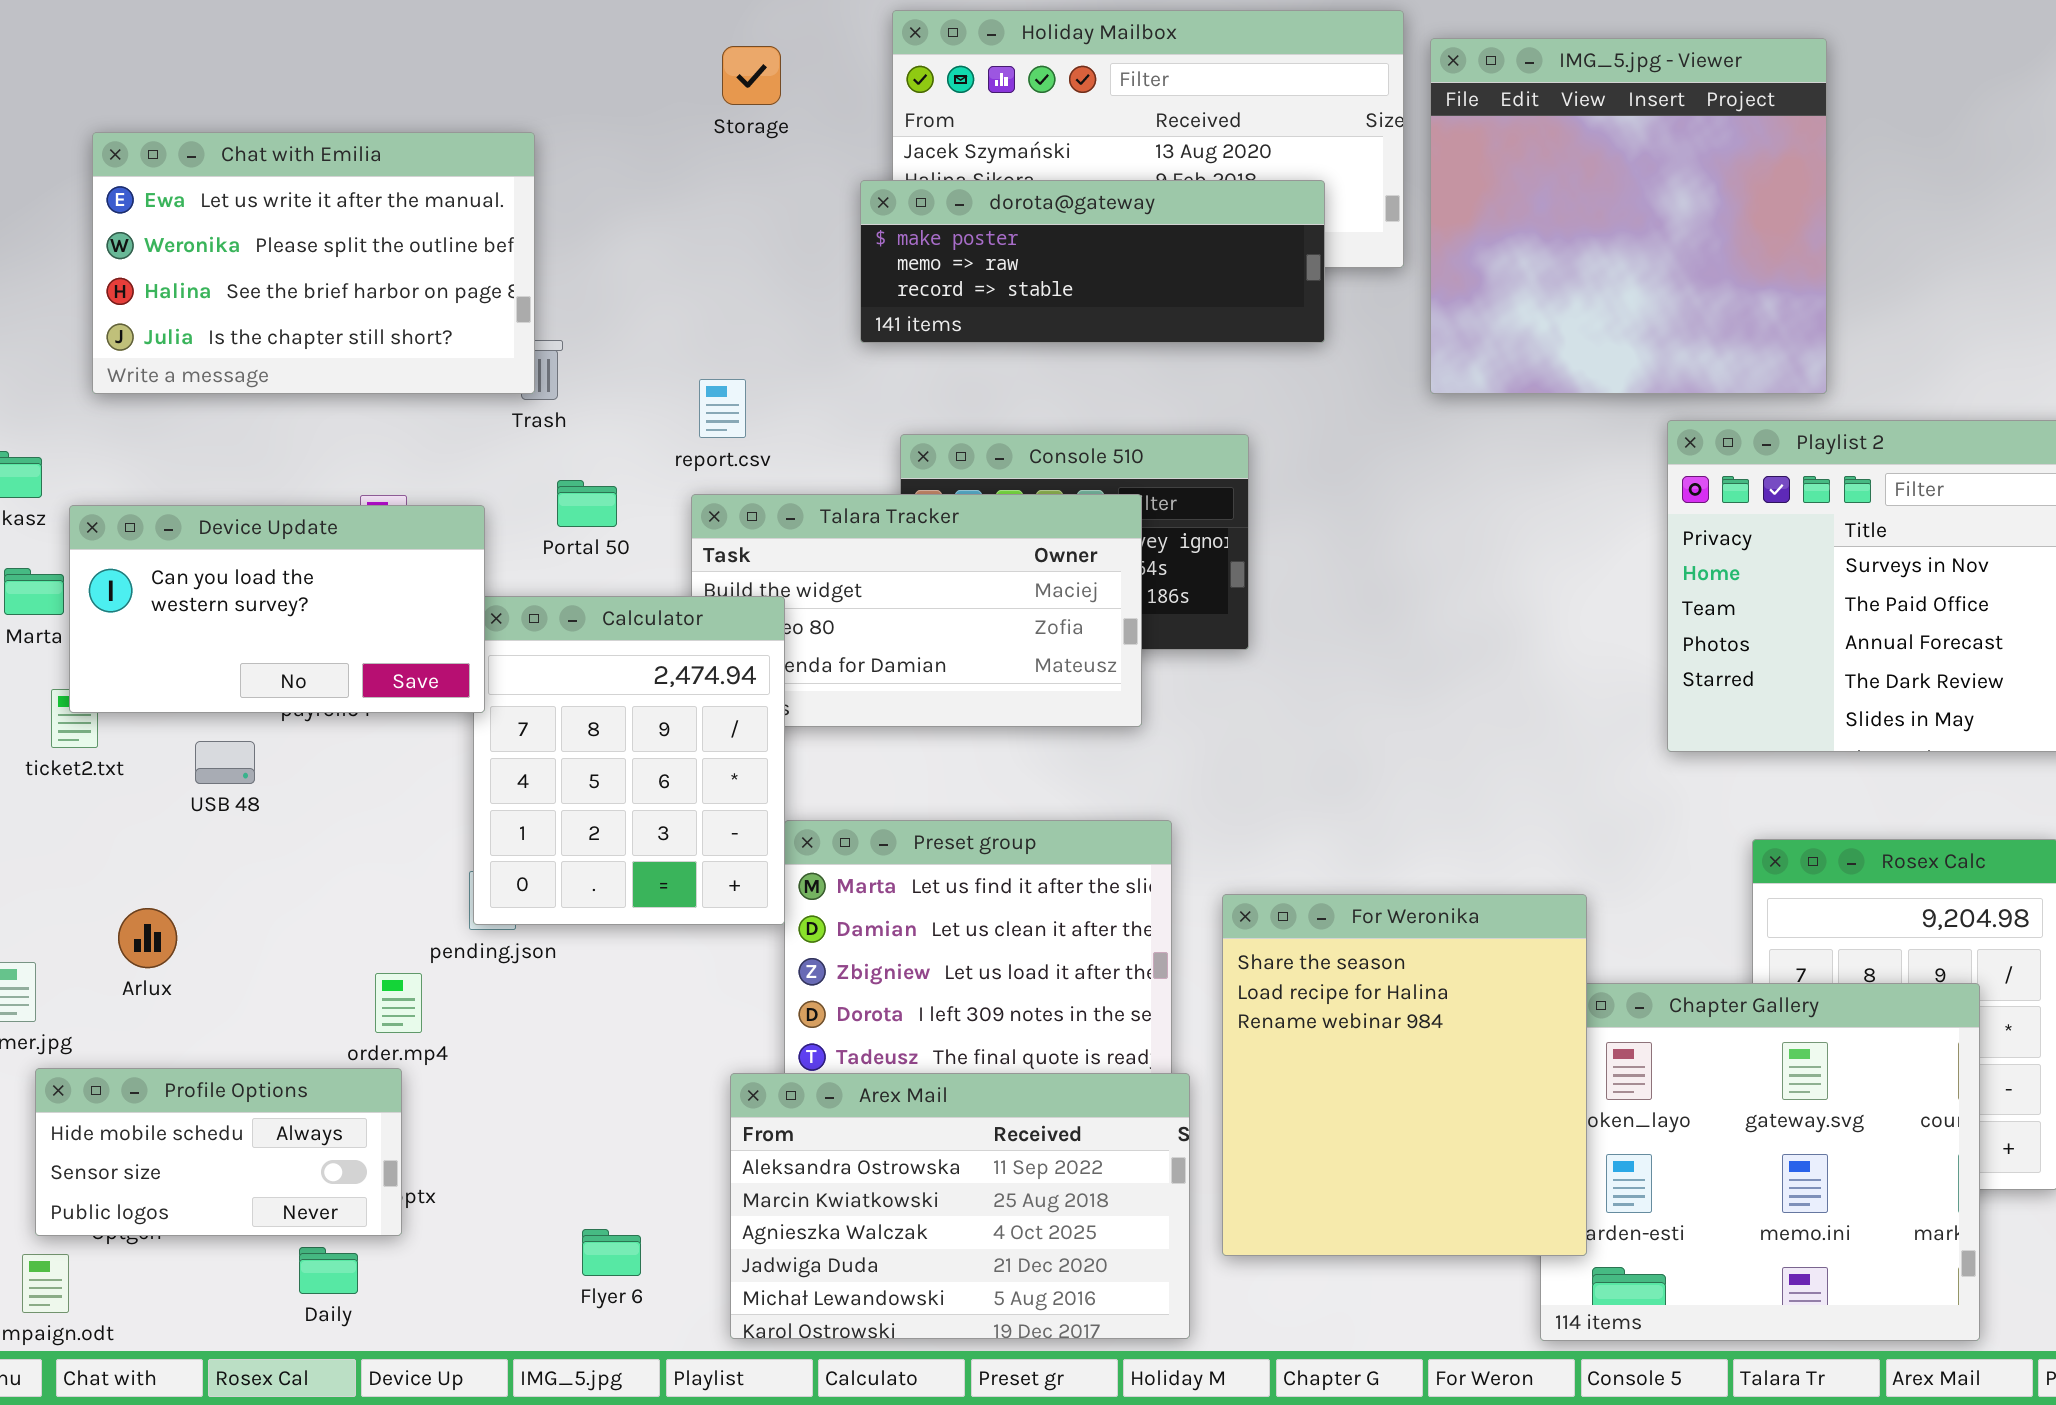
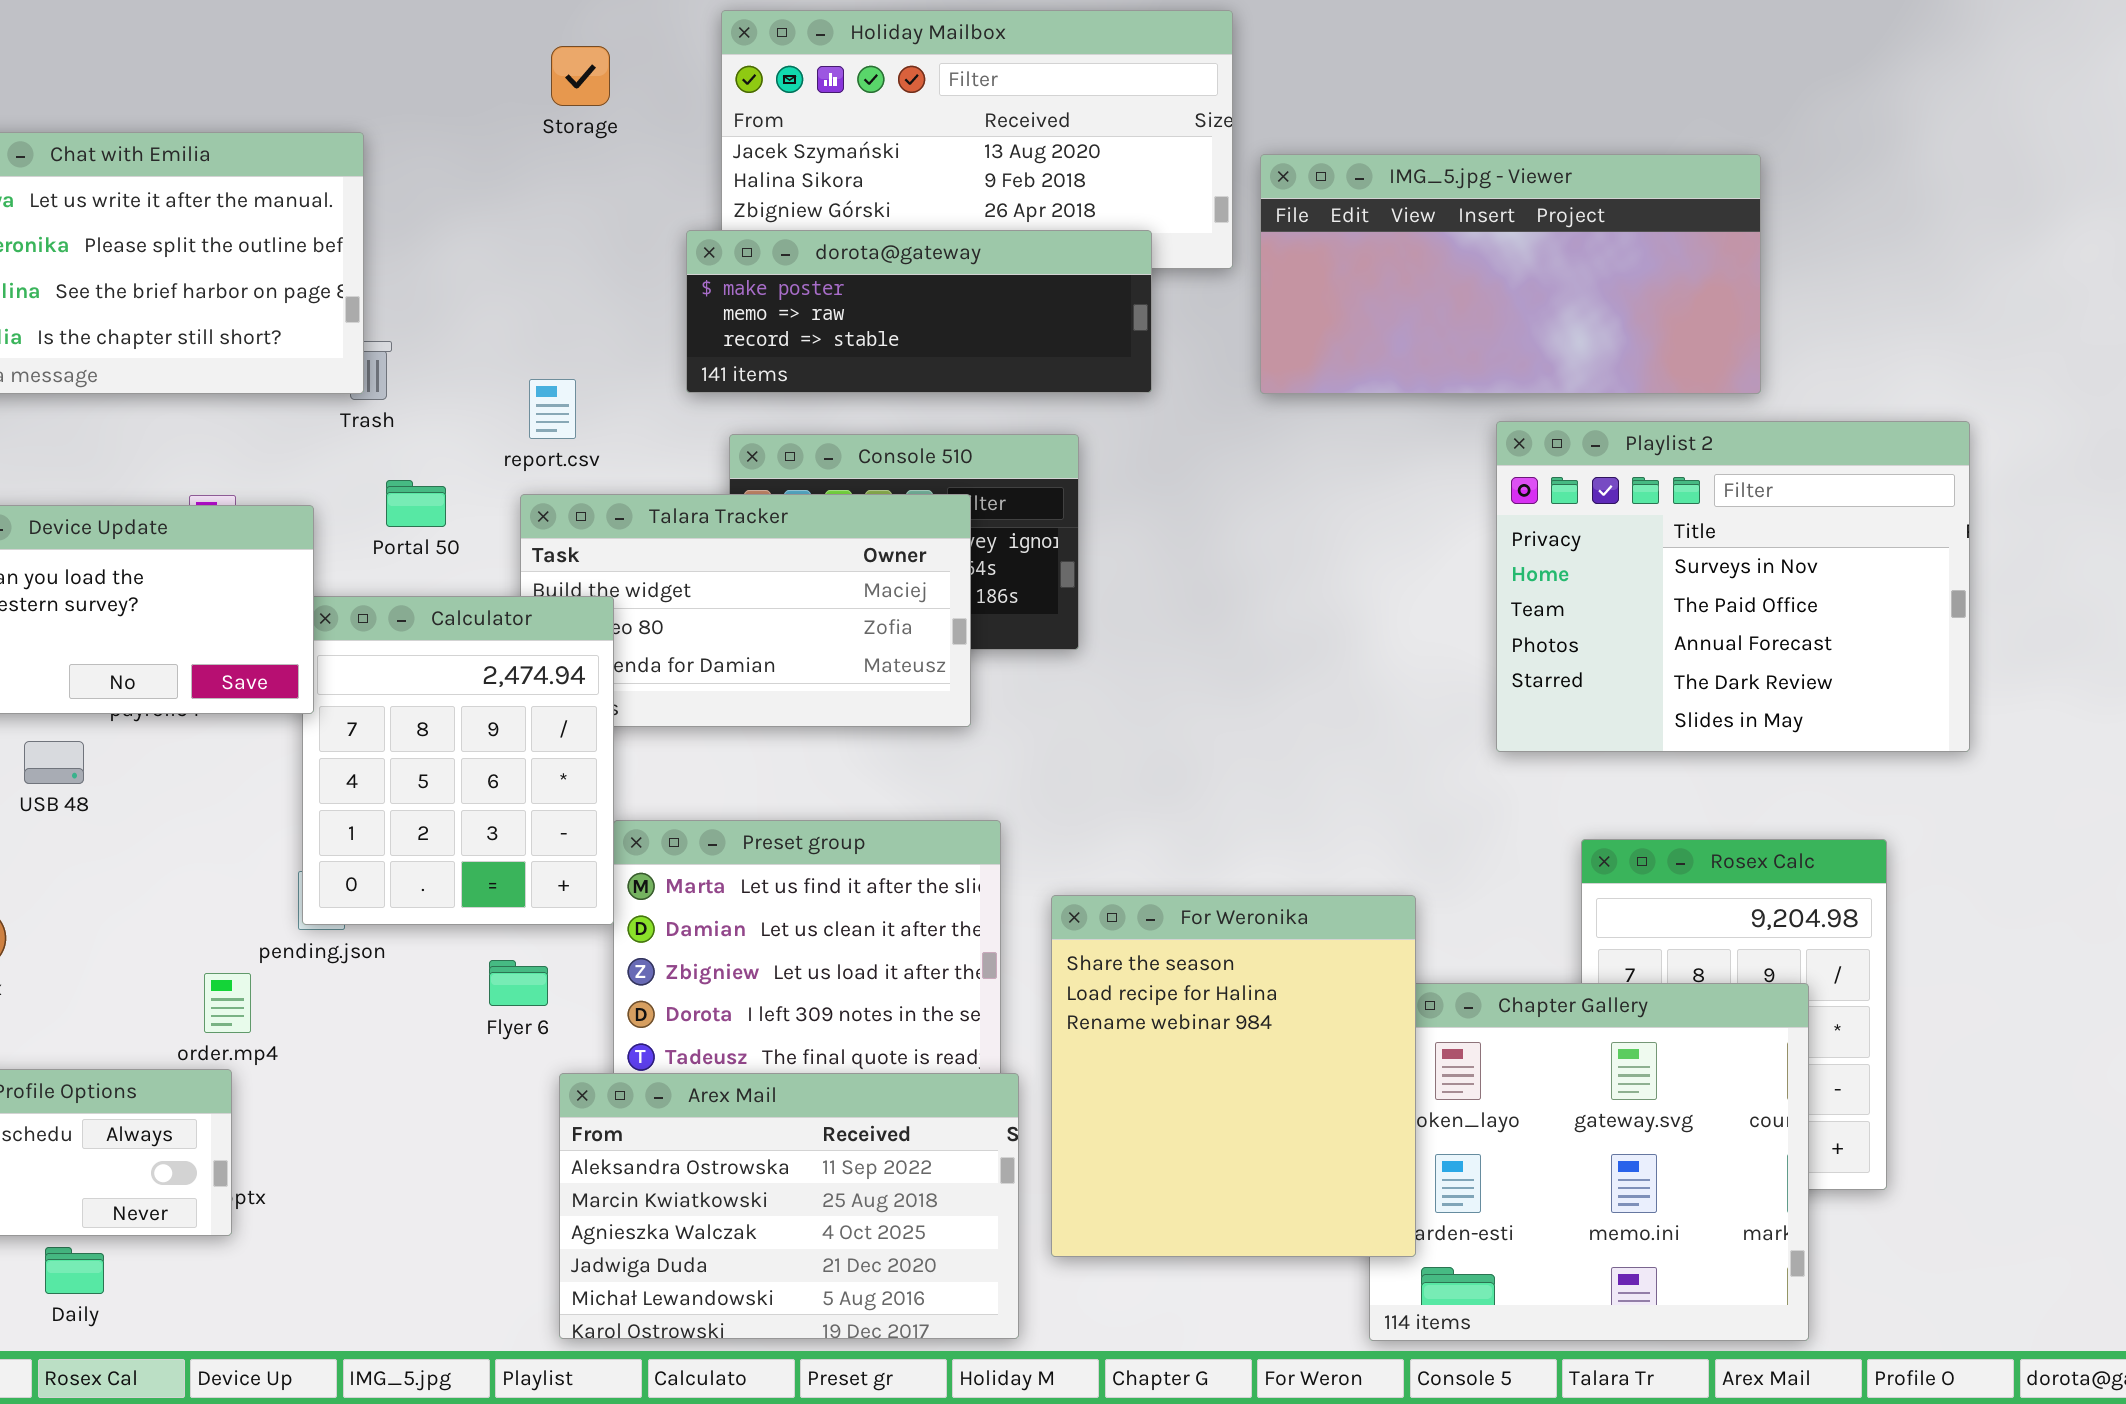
IMG_5.jpg - Viewer: [1430,38,1827,394] -> [1260,154,1761,394], resized
dorota@gateway: [860,180,1325,343] -> [686,230,1152,393], moved
Flyer 6: [582,1229,641,1276] -> [489,960,548,1006], moved
Daily: [299,1247,358,1294] -> [45,1247,104,1294], moved

